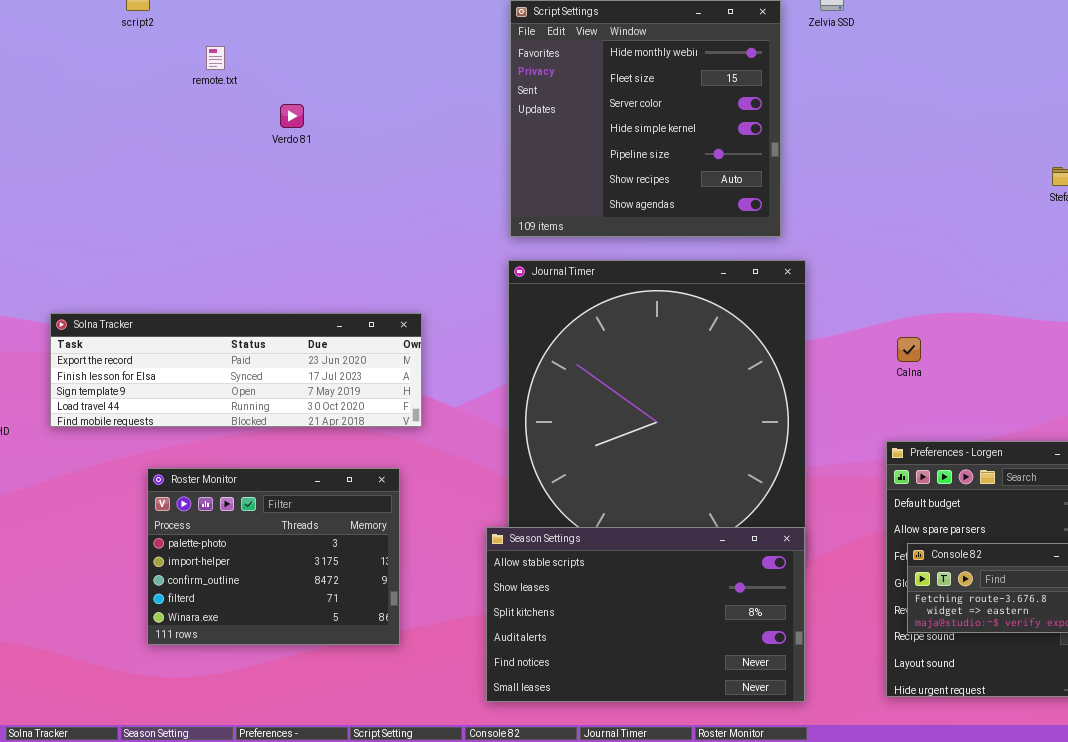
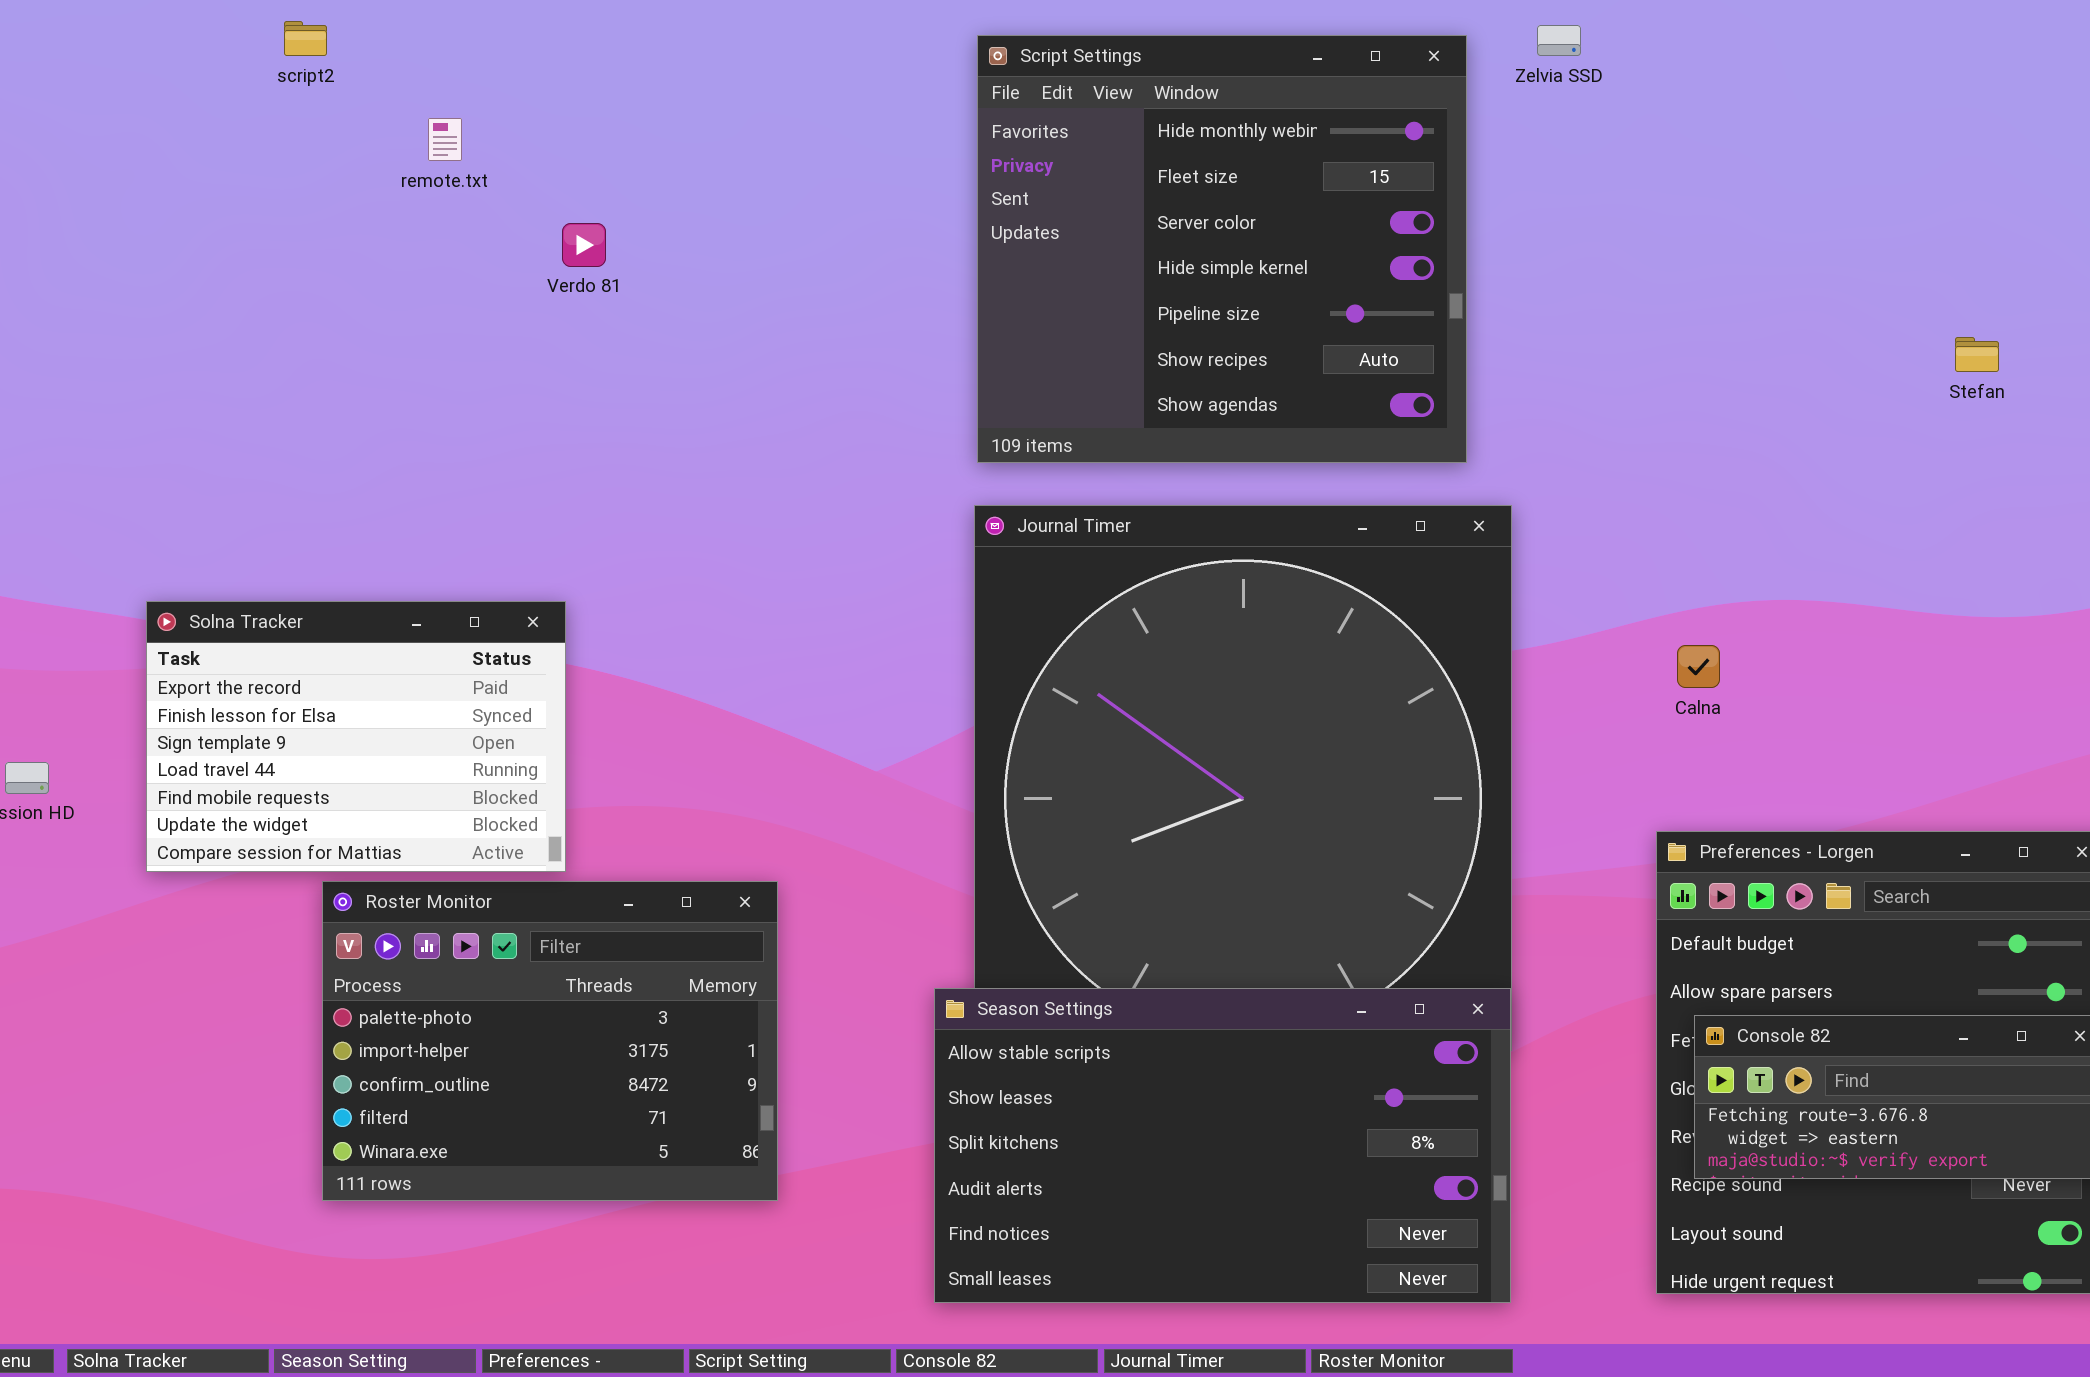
Solna Tracker: [50,313,422,427] -> [146,601,566,872], resized

